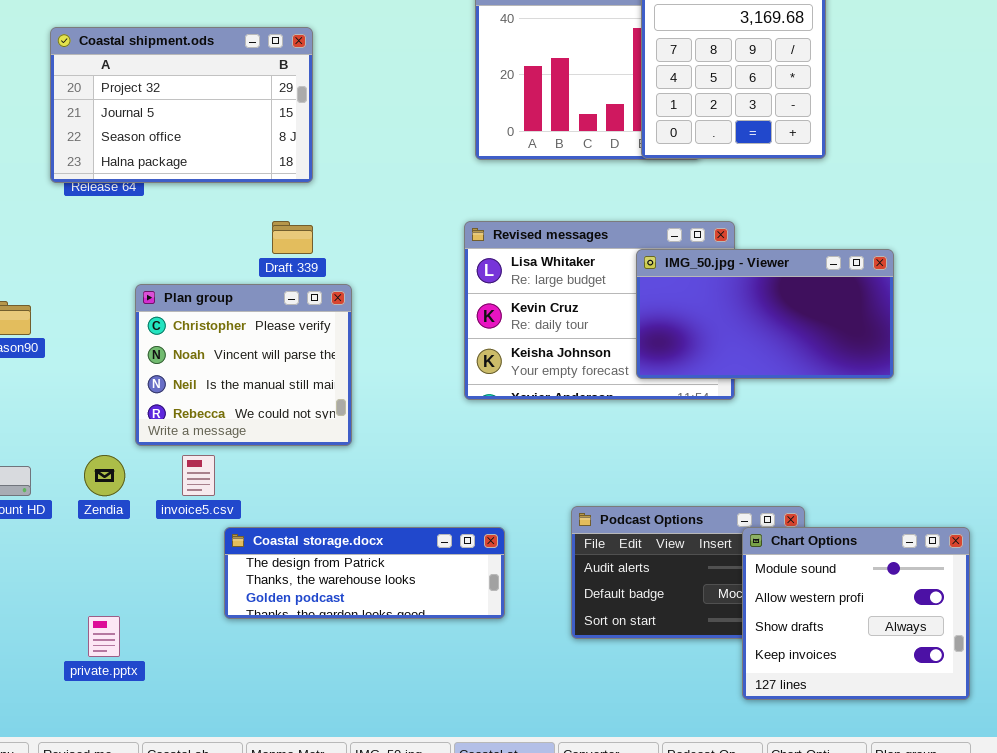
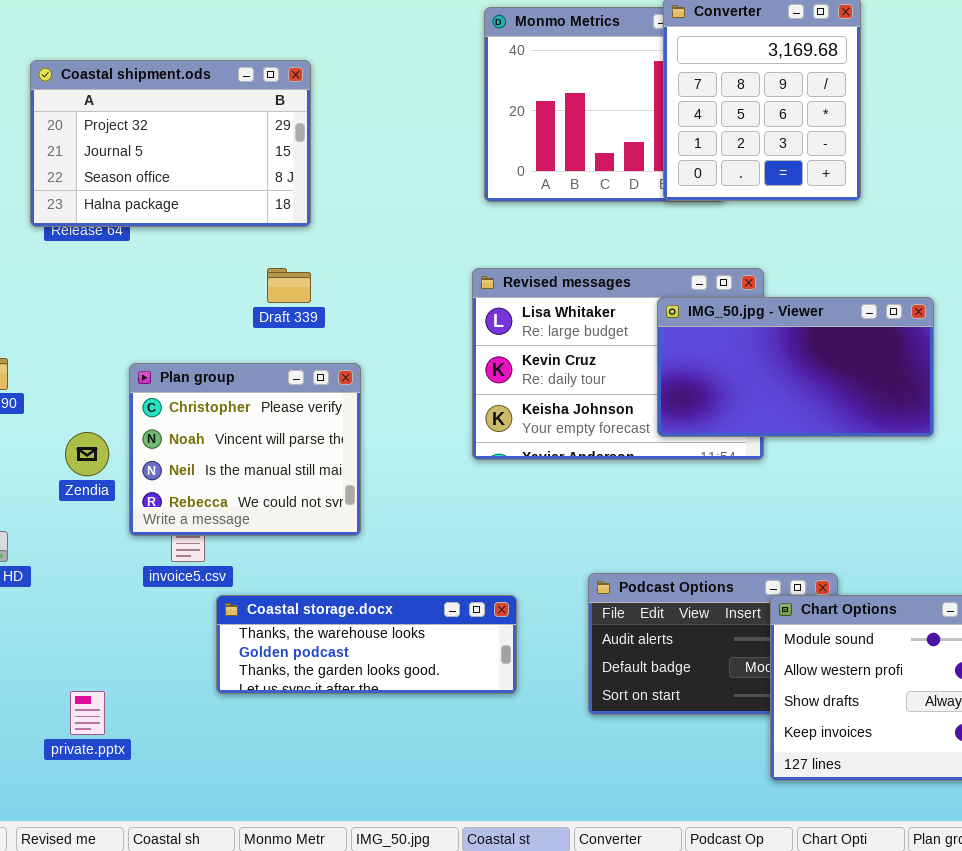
Plan group: [135,284,352,446] -> [129,363,361,536], moved
Zendia: [84,455,125,496] -> [65,432,109,476], moved
Coastal storage.docx: [224,527,505,619] -> [216,595,517,694], scrolled down 1 row

